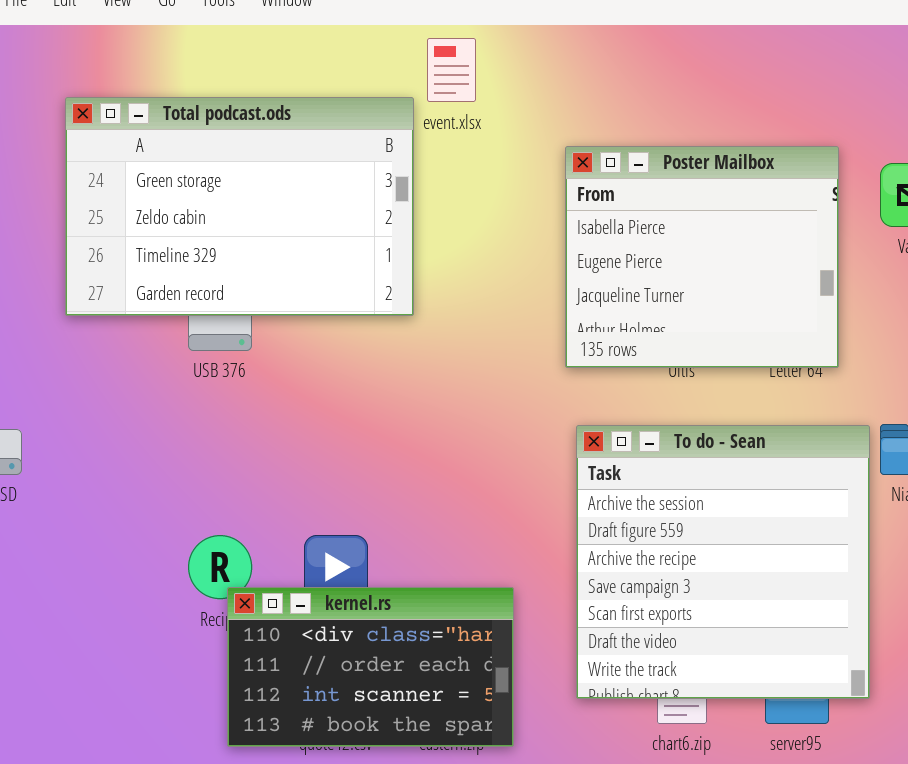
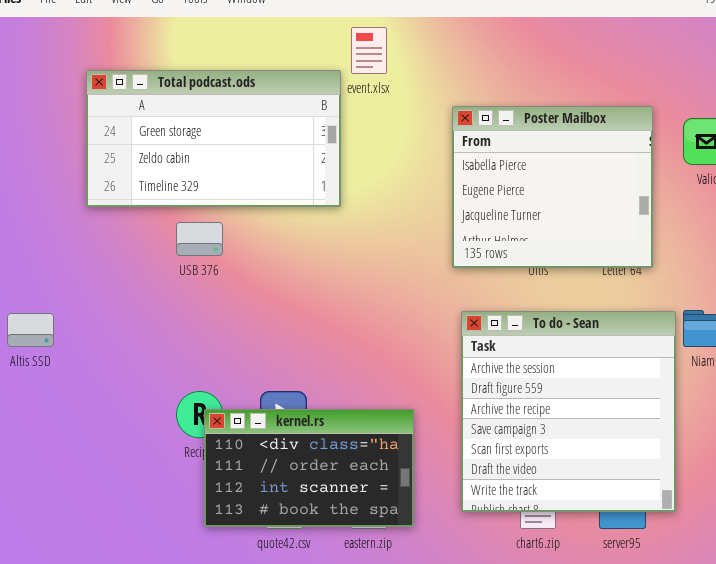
Total podcast.ods: [65,97,414,316] -> [86,70,341,207], resized
kernel.rs: [227,587,514,747] -> [204,409,414,527], moved

